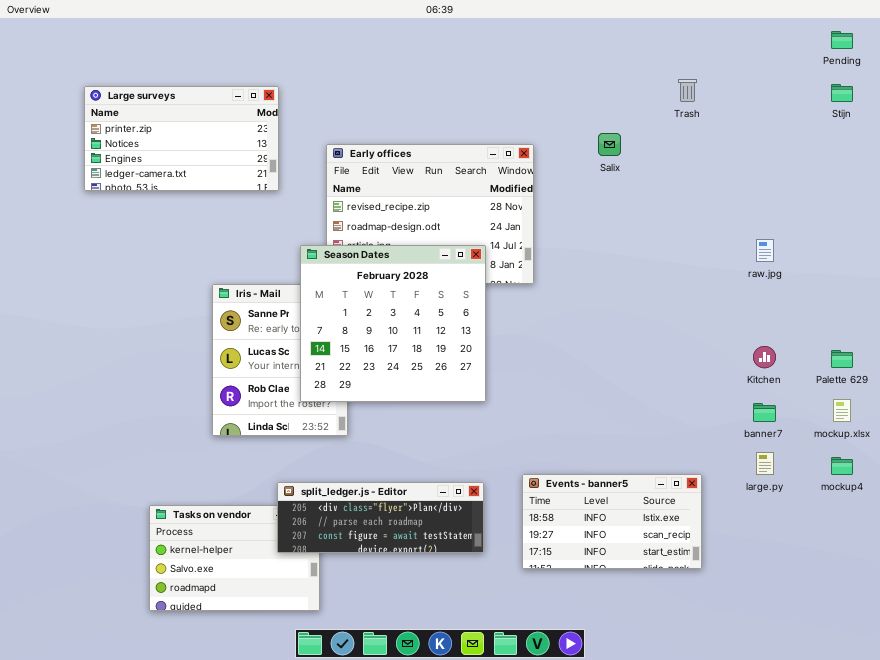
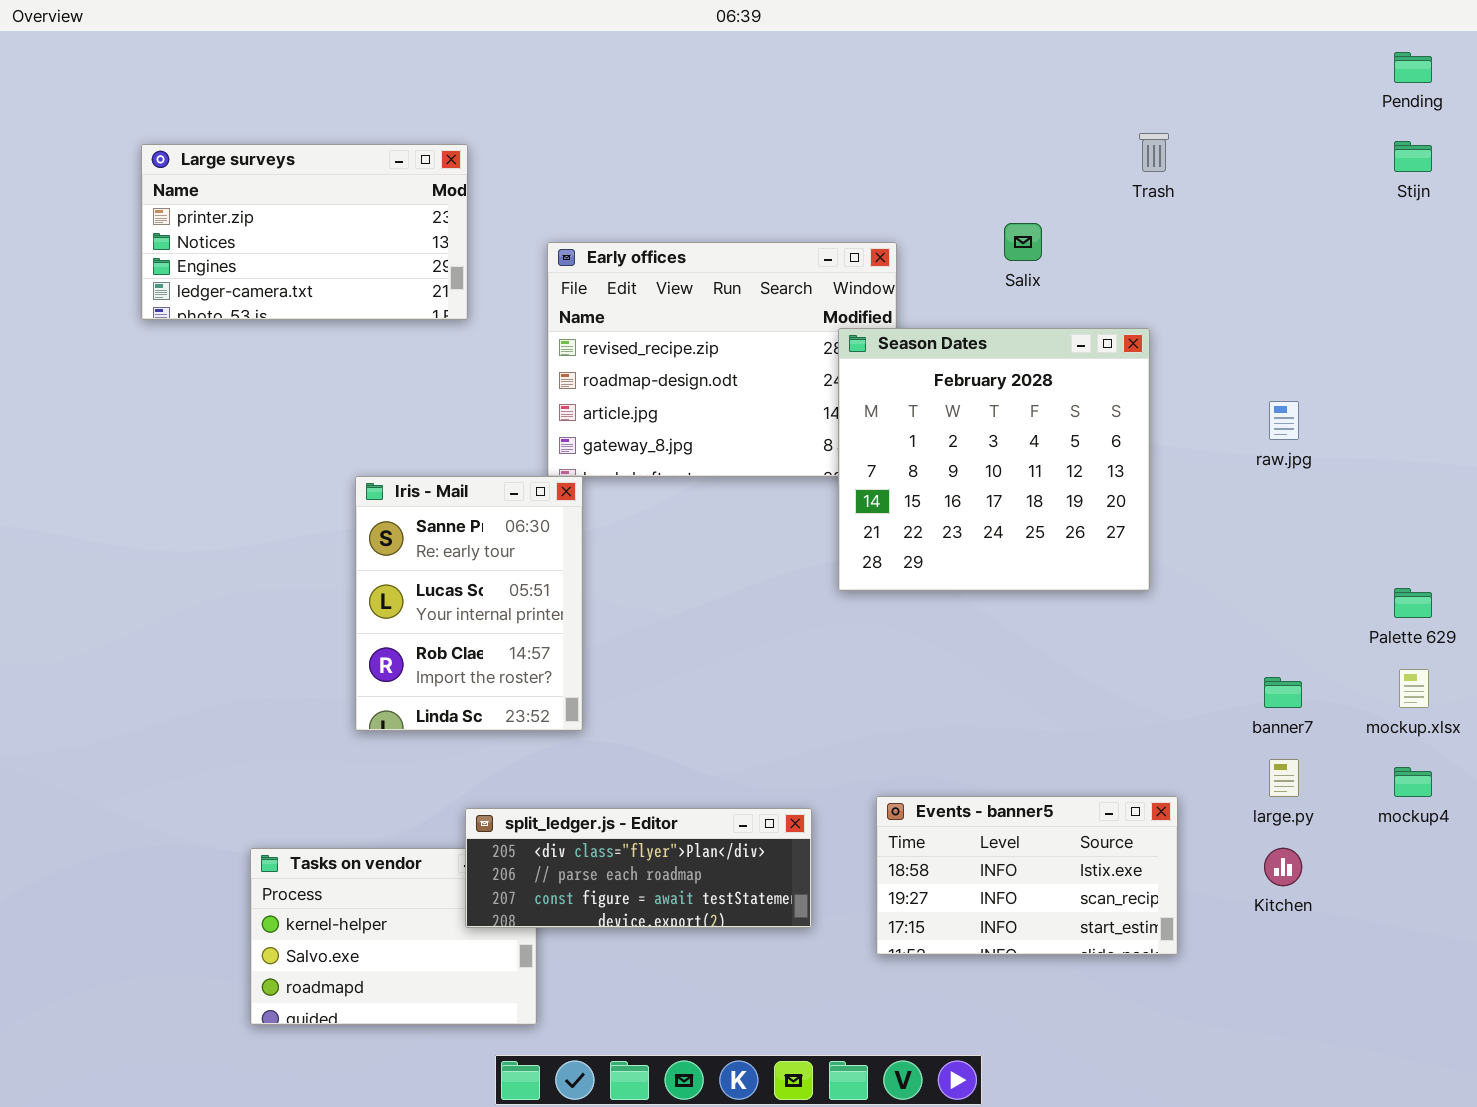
Season Dates: [300,245,486,402] -> [838,328,1150,591], moved
Kitchen: [753,346,776,368] -> [1264,848,1302,886], moved

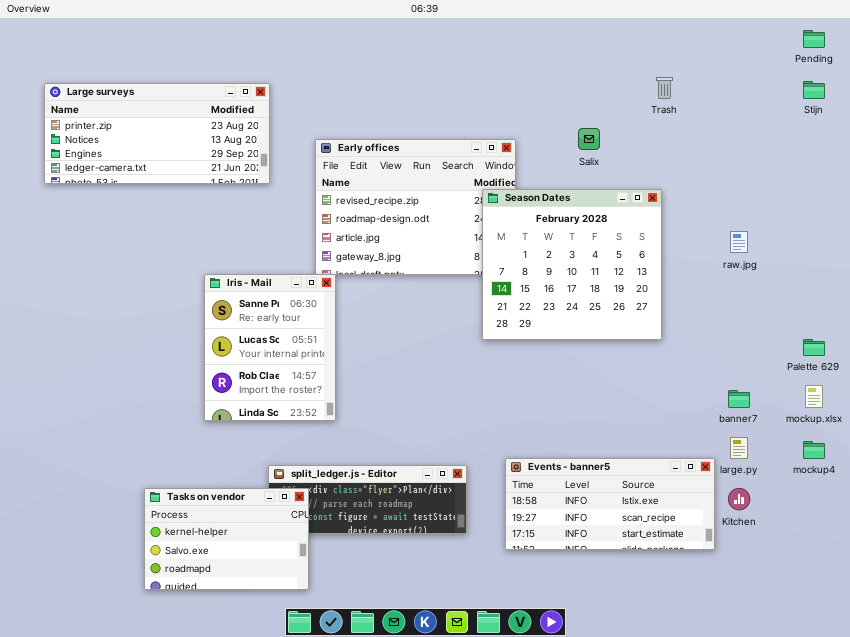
Large surveys: [141,144,468,320] -> [44,83,270,184], resized
Events - banner5: [876,796,1178,955] -> [505,458,715,550], resized
Tasks on vendor: [250,848,537,1025] -> [144,488,309,590], raised

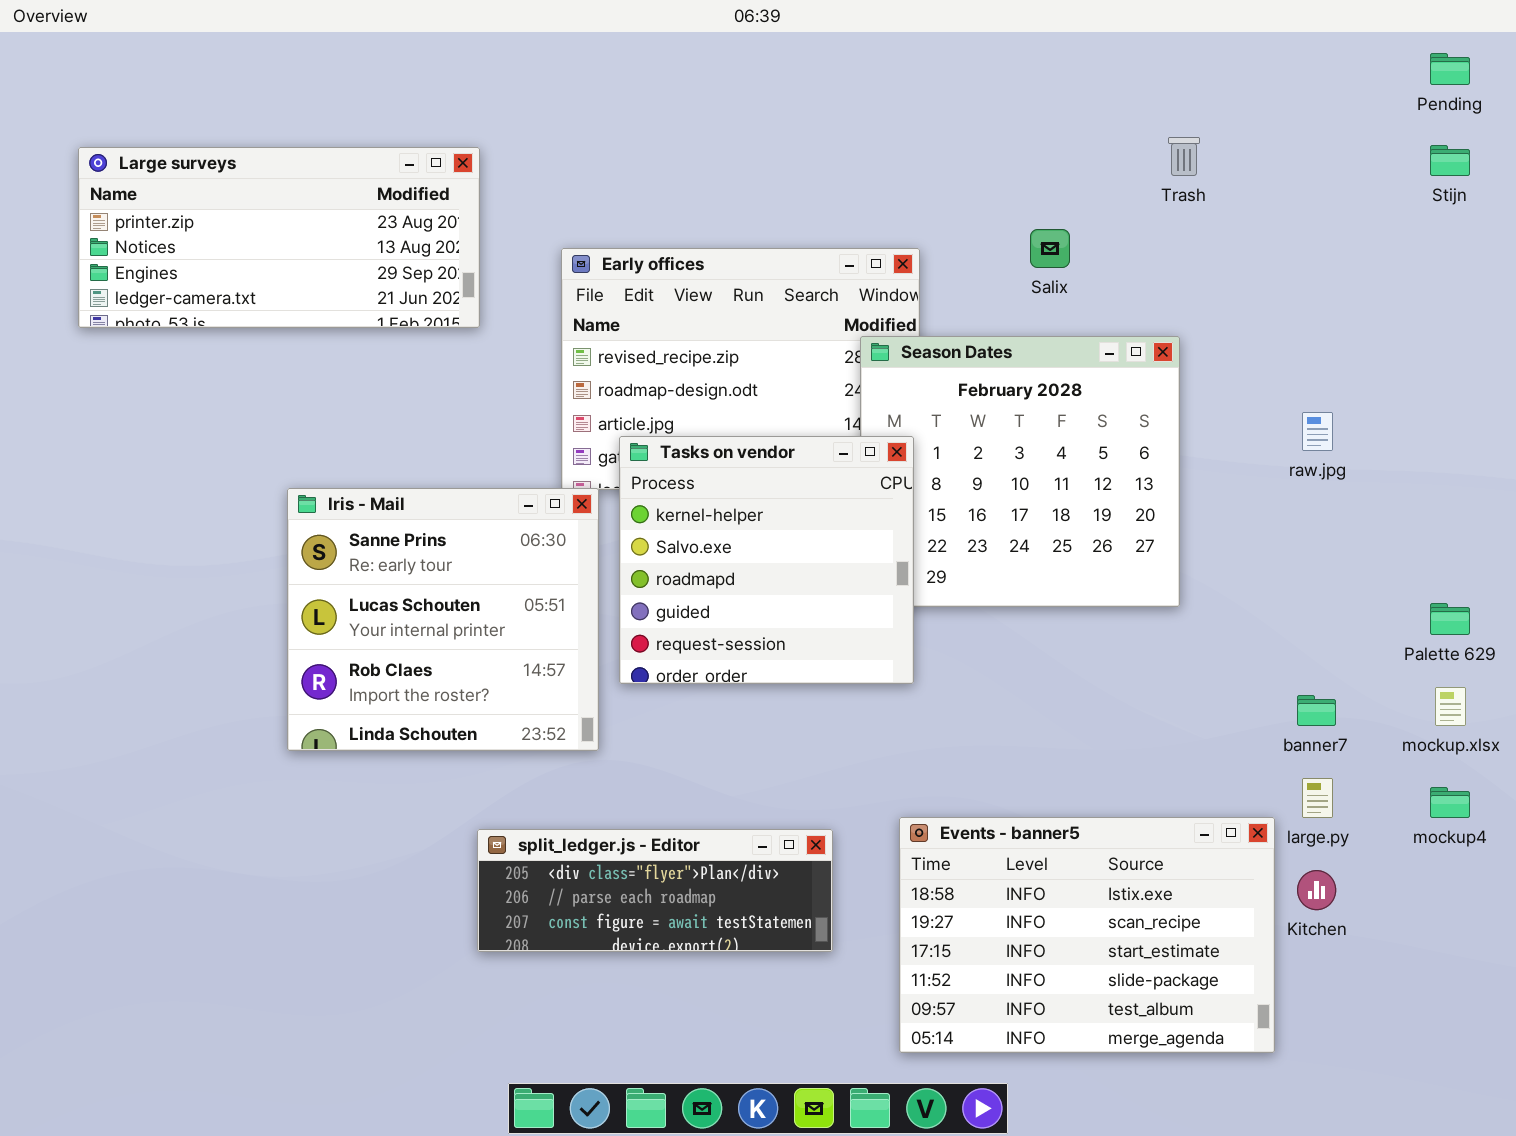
Iris - Mail: [204,274,336,421] -> [287,488,599,751], resized
Events - banner5: [505,458,715,550] -> [899,817,1275,1053], resized
Tasks on vendor: [144,488,309,590] -> [619,436,914,684], moved, resized

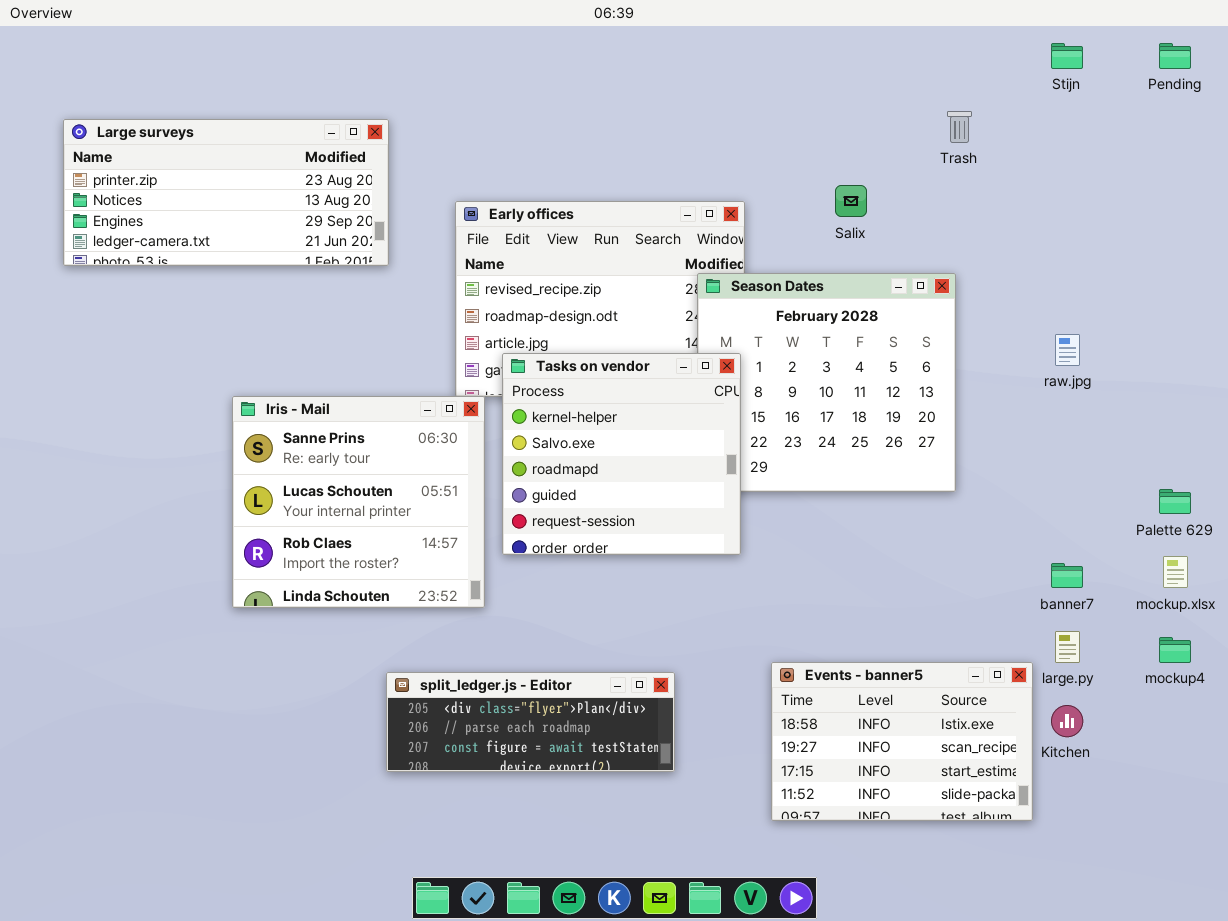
Stijn: [1430,145,1470,176] -> [1051,43,1083,69], moved
Events - banner5: [899,817,1275,1053] -> [771,662,1033,821], resized

